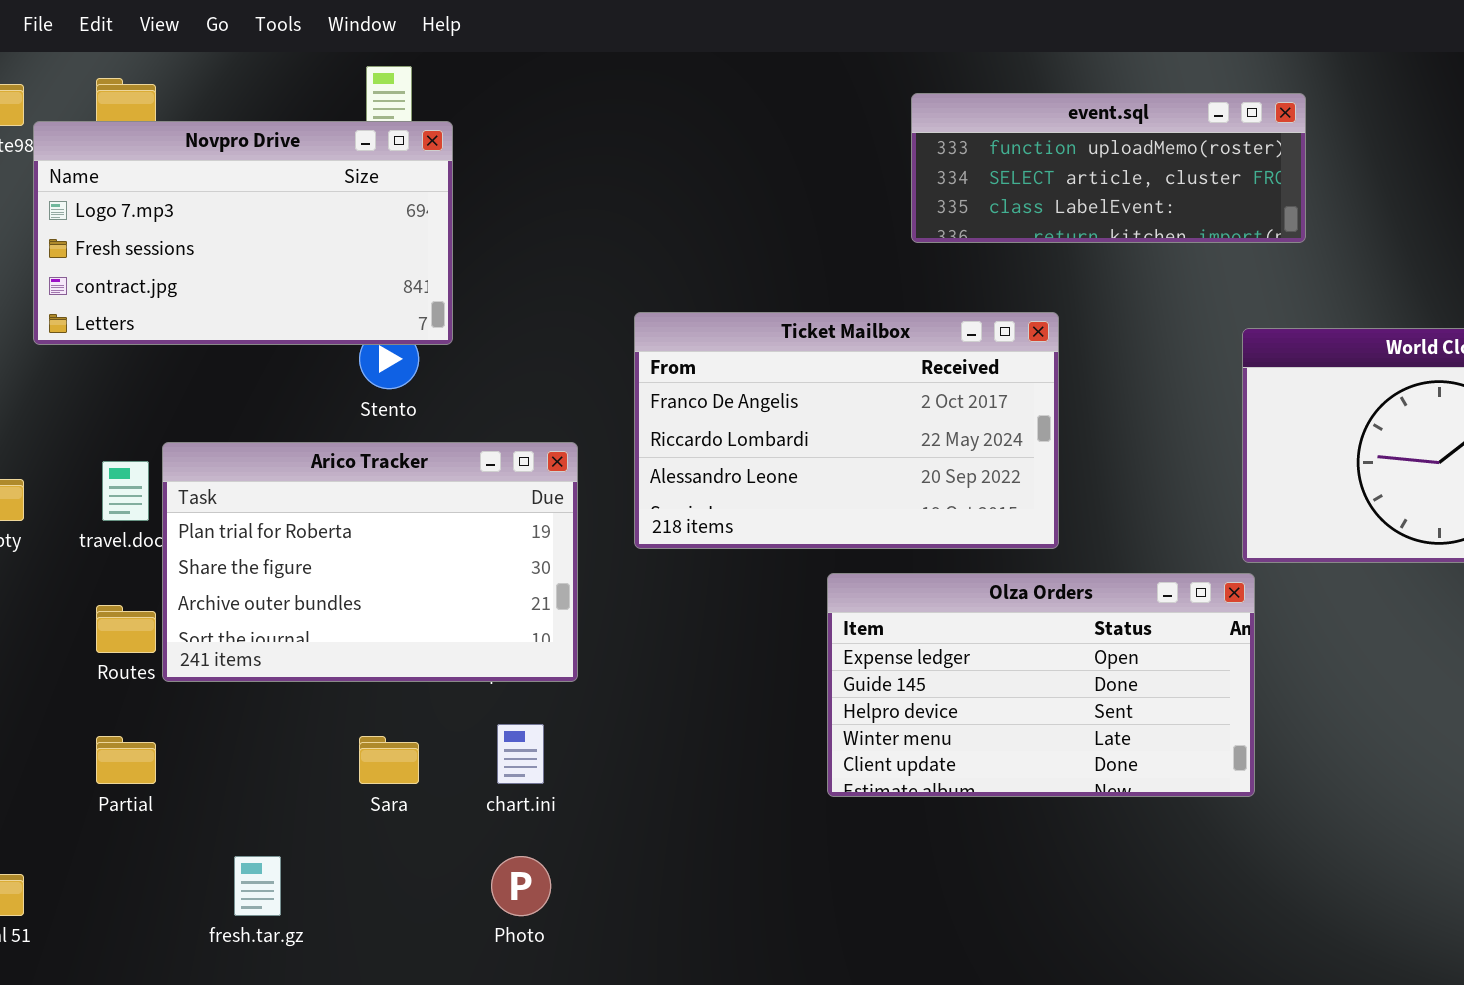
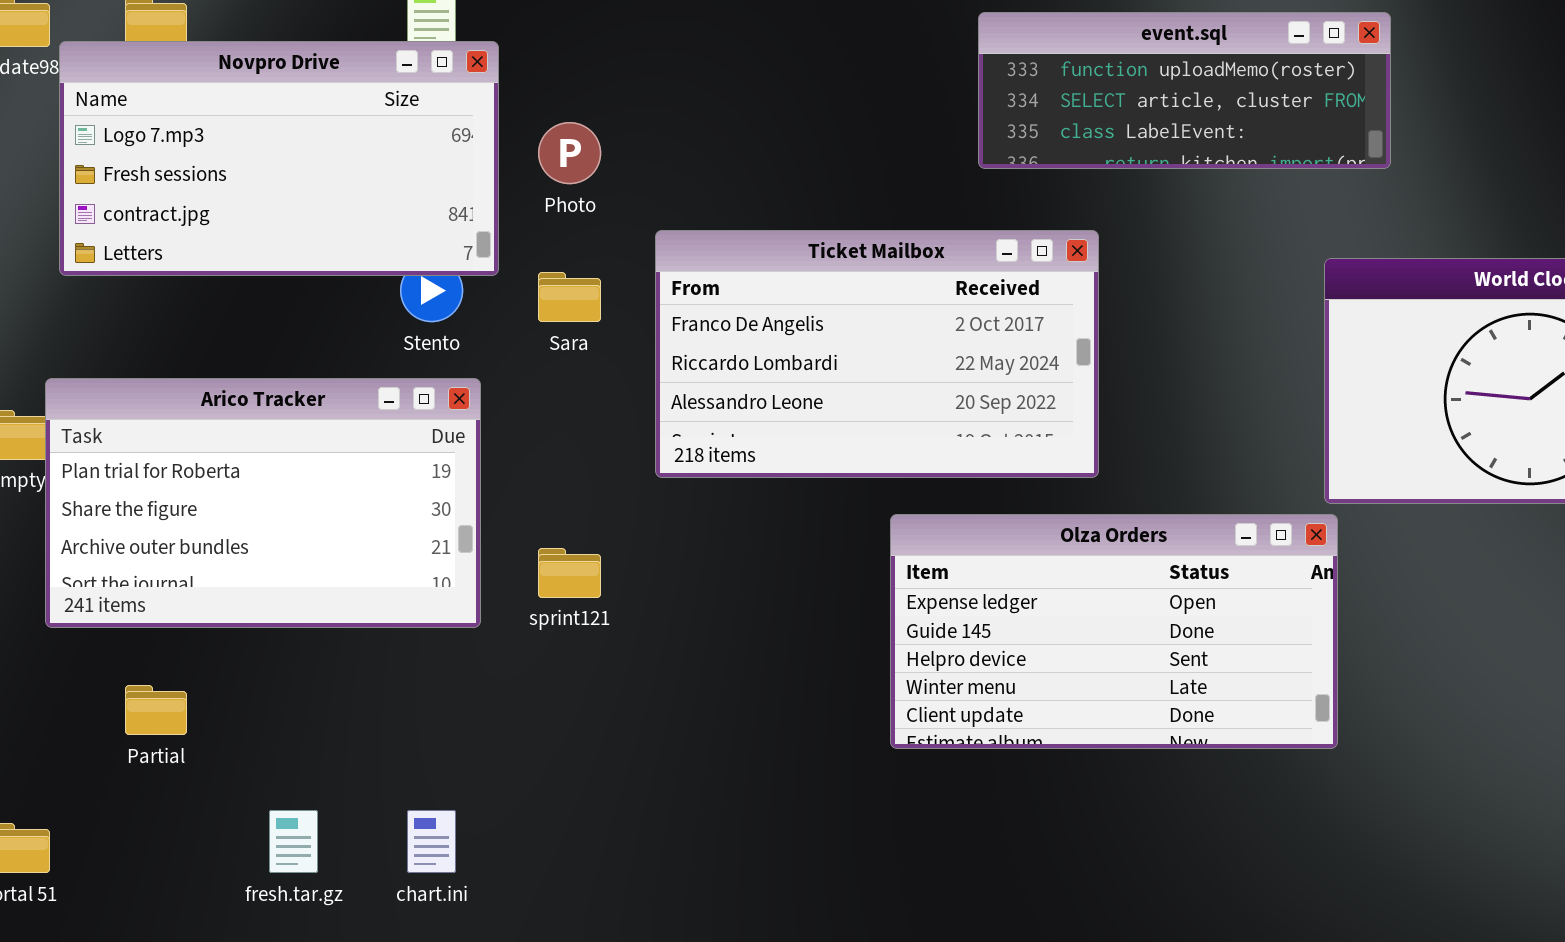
Ticket Mailbox: [634,312,1059,549] -> [655,230,1099,478], moved
Arico Tracker: [162,442,578,682] -> [45,378,481,628], moved
chart.ini: [497,724,544,784] -> [407,810,456,873], moved
Sara: [359,736,419,784] -> [538,272,601,322], moved
Photo: [491,856,551,916] -> [538,122,601,184], moved

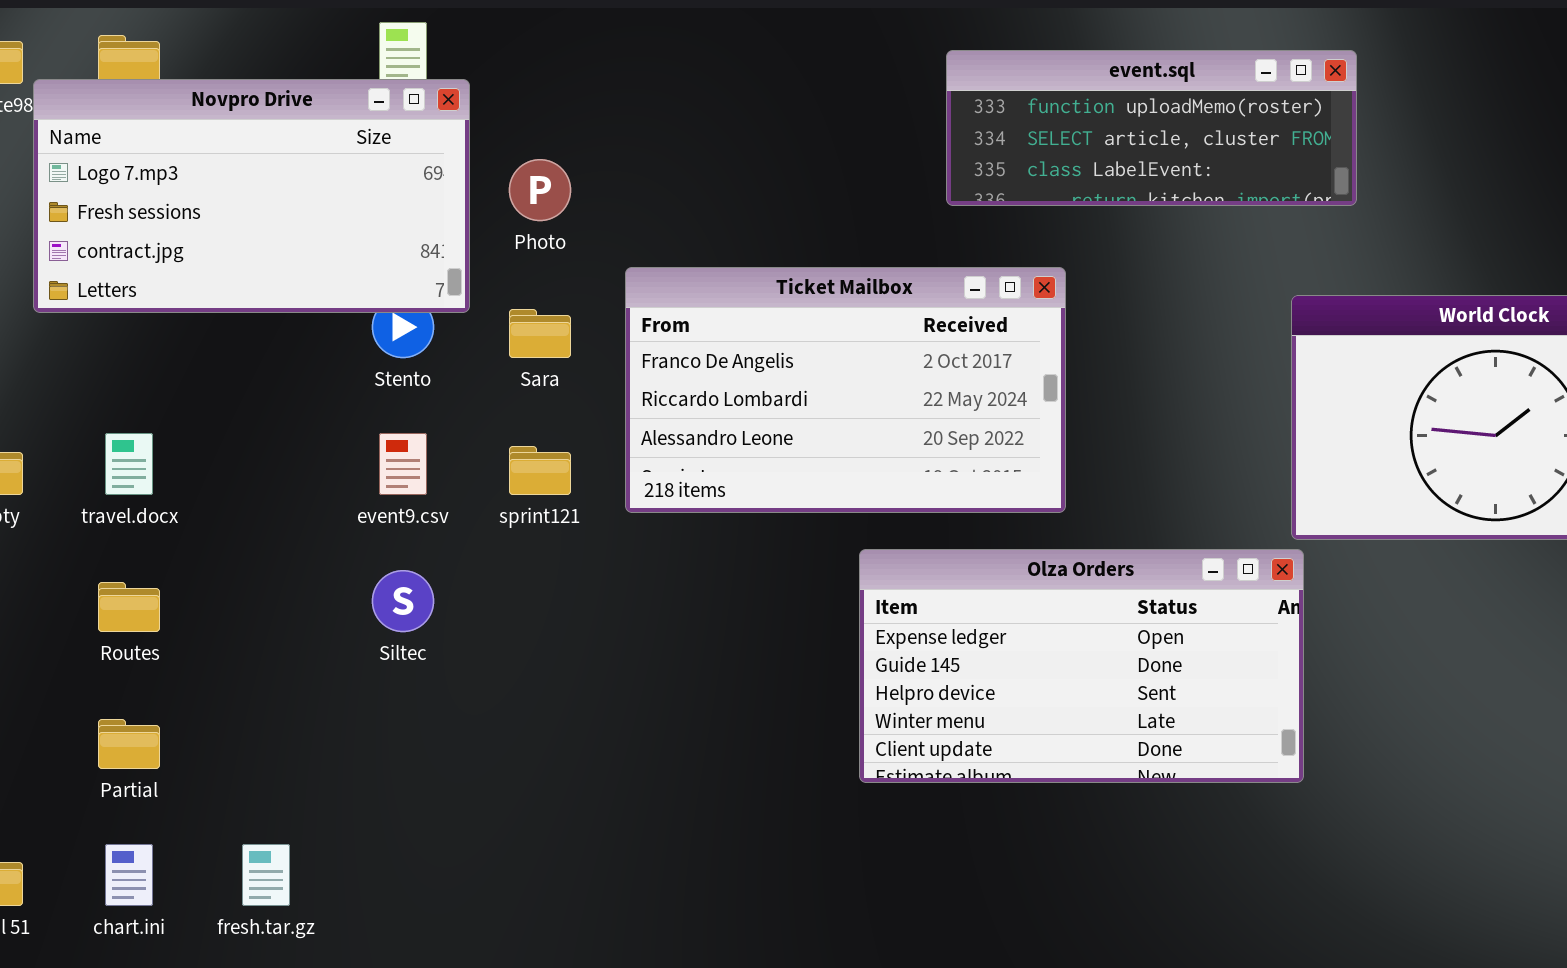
Arico Tracker: [45,378,481,628] -> none, closed
sprint121: [538,548,601,598] -> [509,446,571,495], moved
chart.ini: [407,810,456,873] -> [105,844,153,906], moved

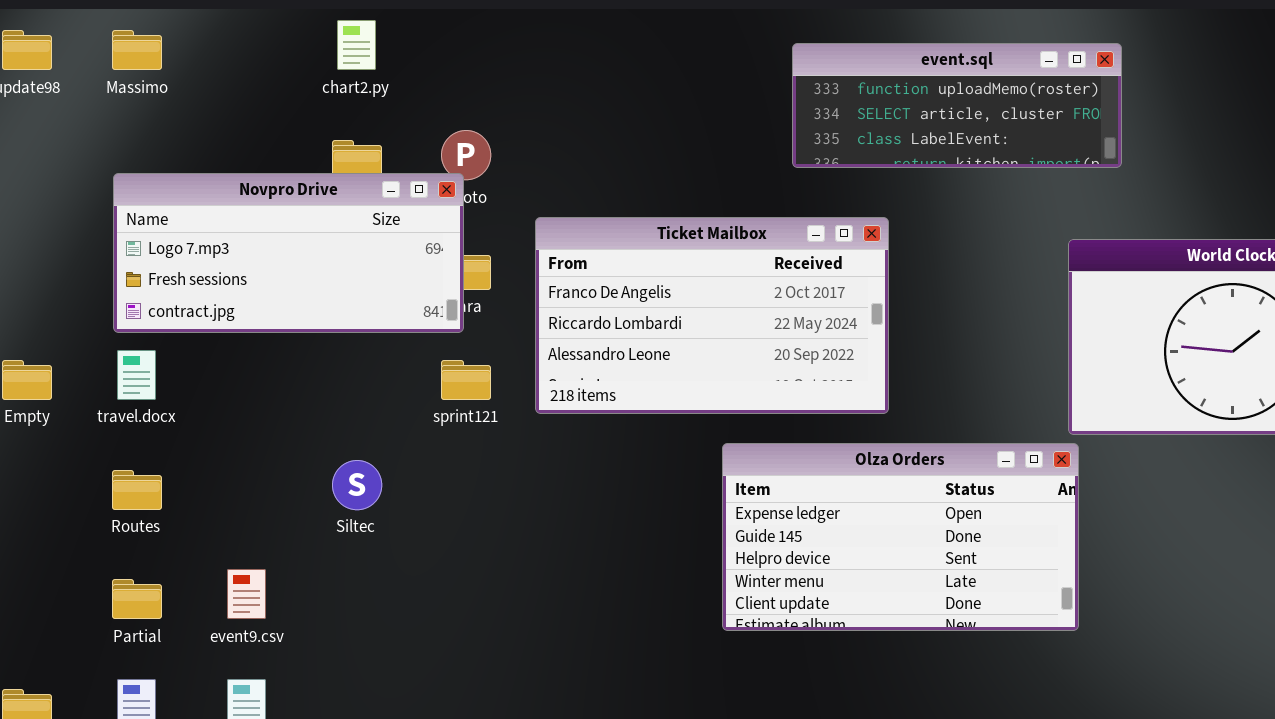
Novpro Drive: [33,79,470,313] -> [113,173,464,333], moved, resized
event9.csv: [379,433,427,495] -> [227,569,266,619], moved

